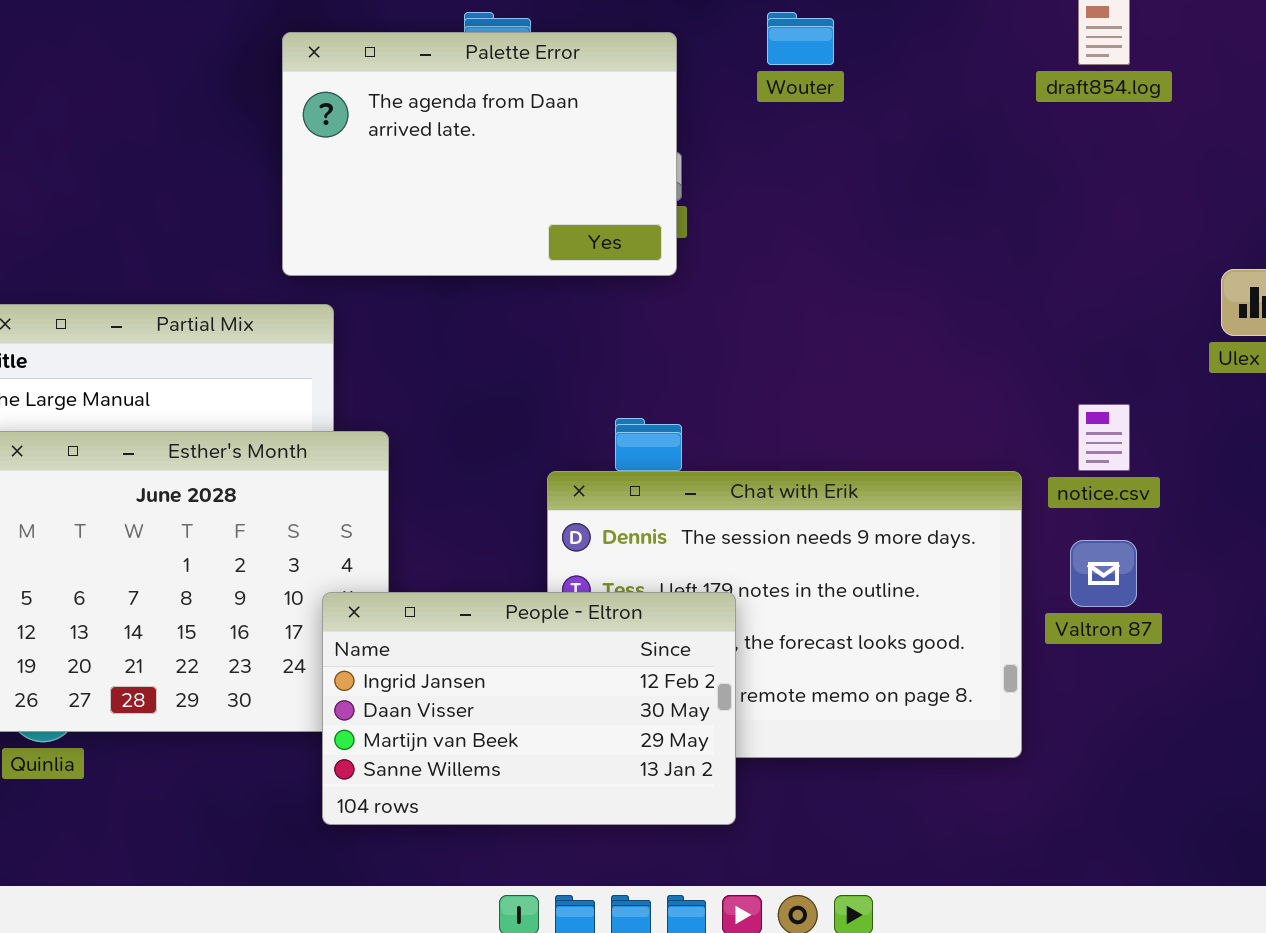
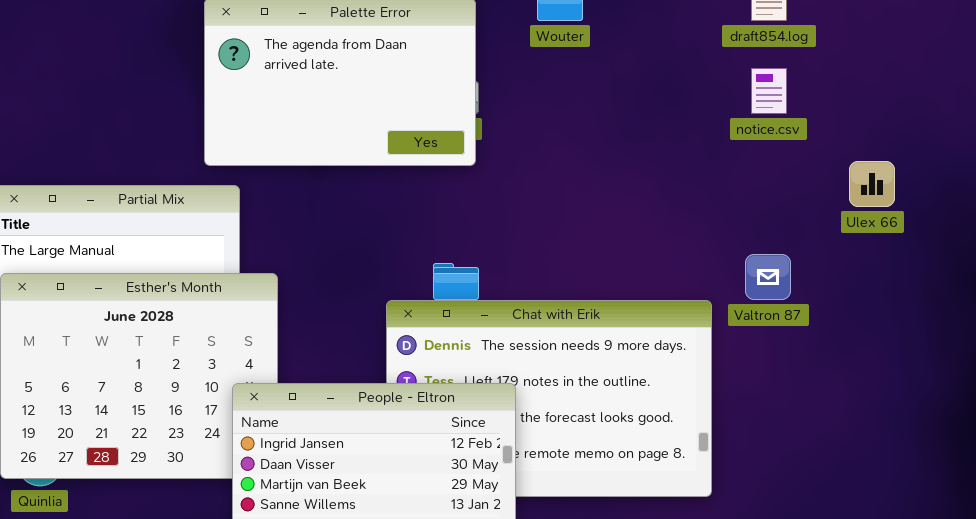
notice.csv: [1078,404,1130,471] -> [751,68,787,114], moved
Valtron 87: [1070,540,1137,607] -> [745,254,791,300], moved

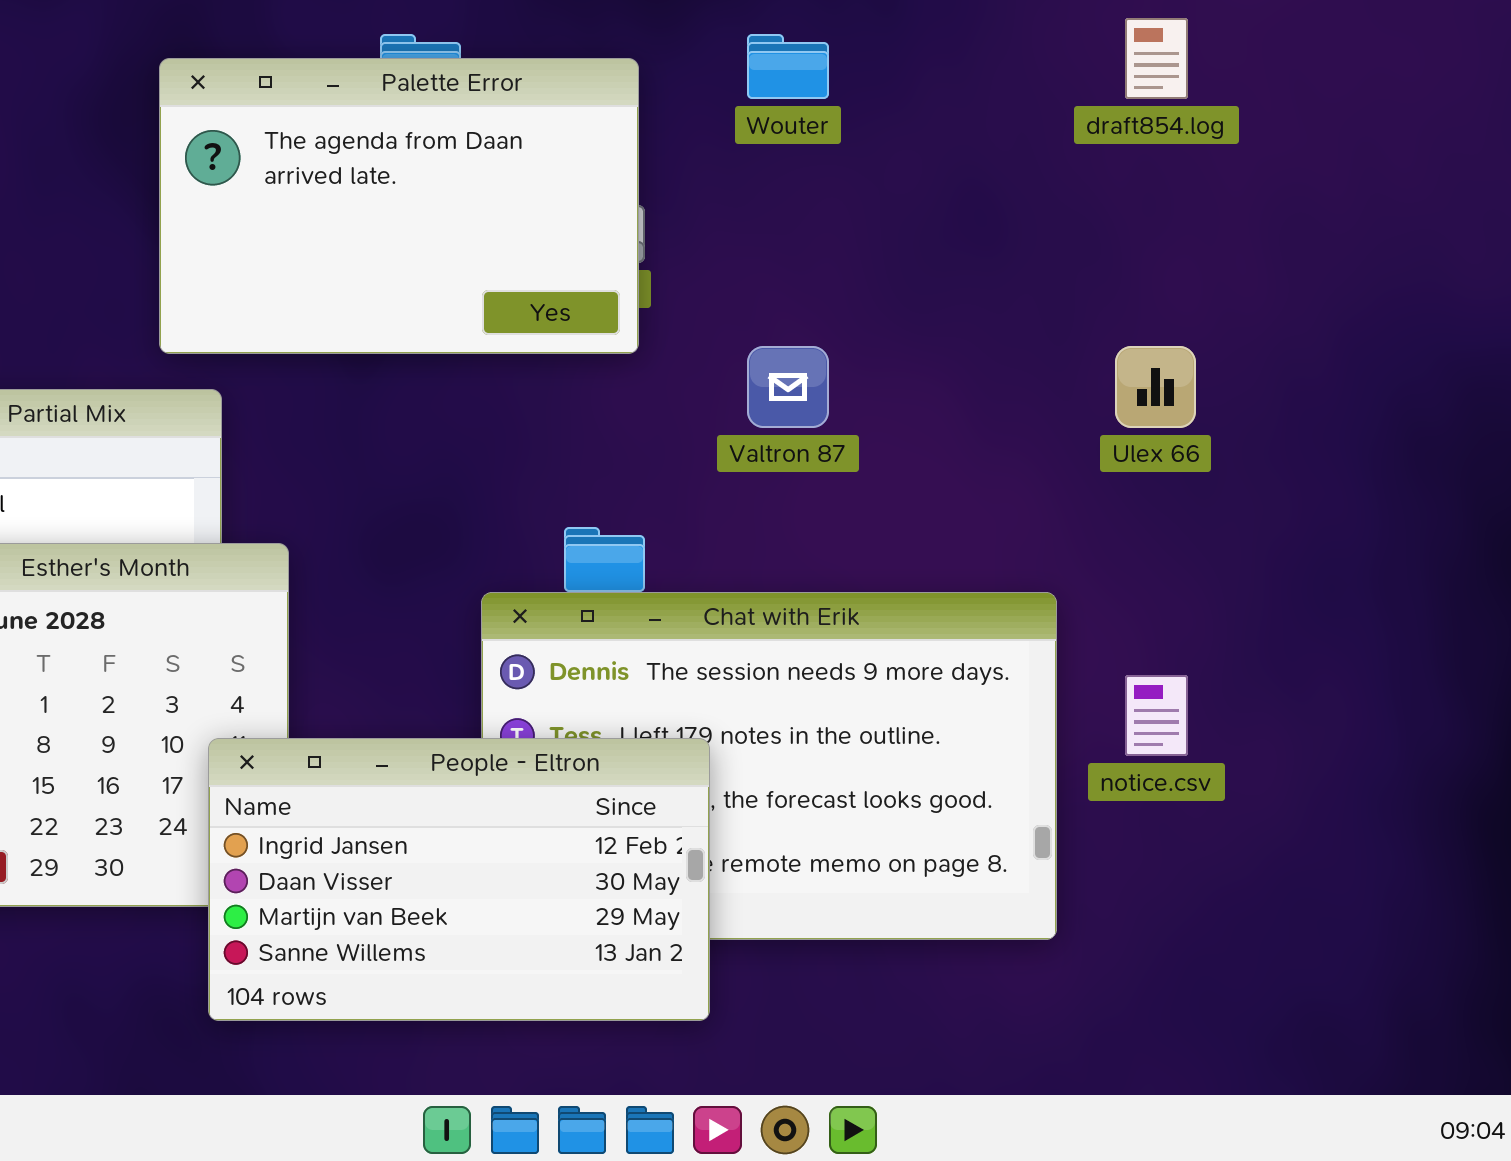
notice.csv: [751,68,787,114] -> [1125,675,1188,756], moved
Ulex 66: [849,161,895,207] -> [1115,346,1196,428], moved
Valtron 87: [745,254,791,300] -> [747,346,829,428], moved

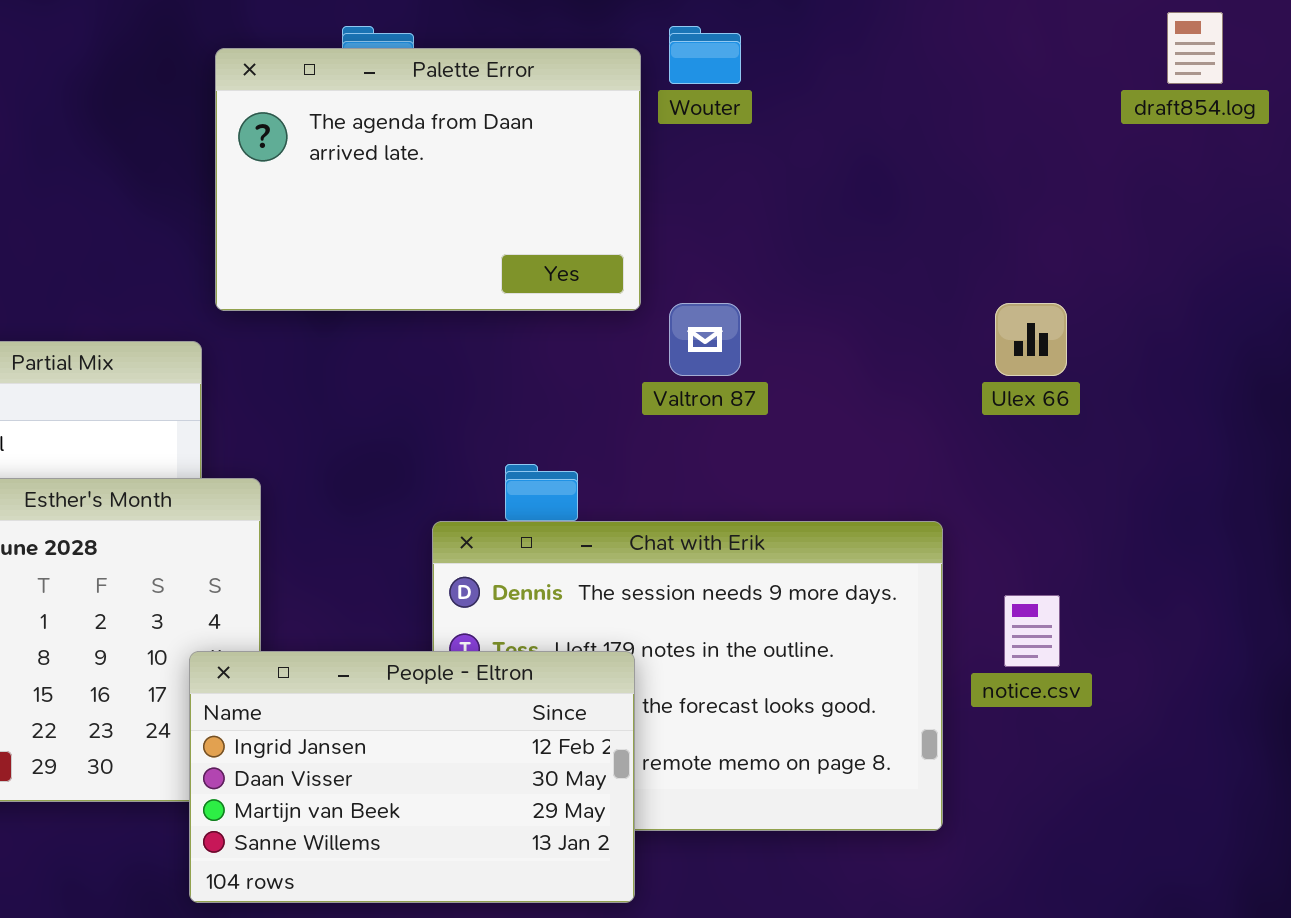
draft854.log: [1125,18,1188,99] -> [1167,12,1223,84], moved
Palette Error: [159,58,639,354] -> [215,48,641,311], moved

